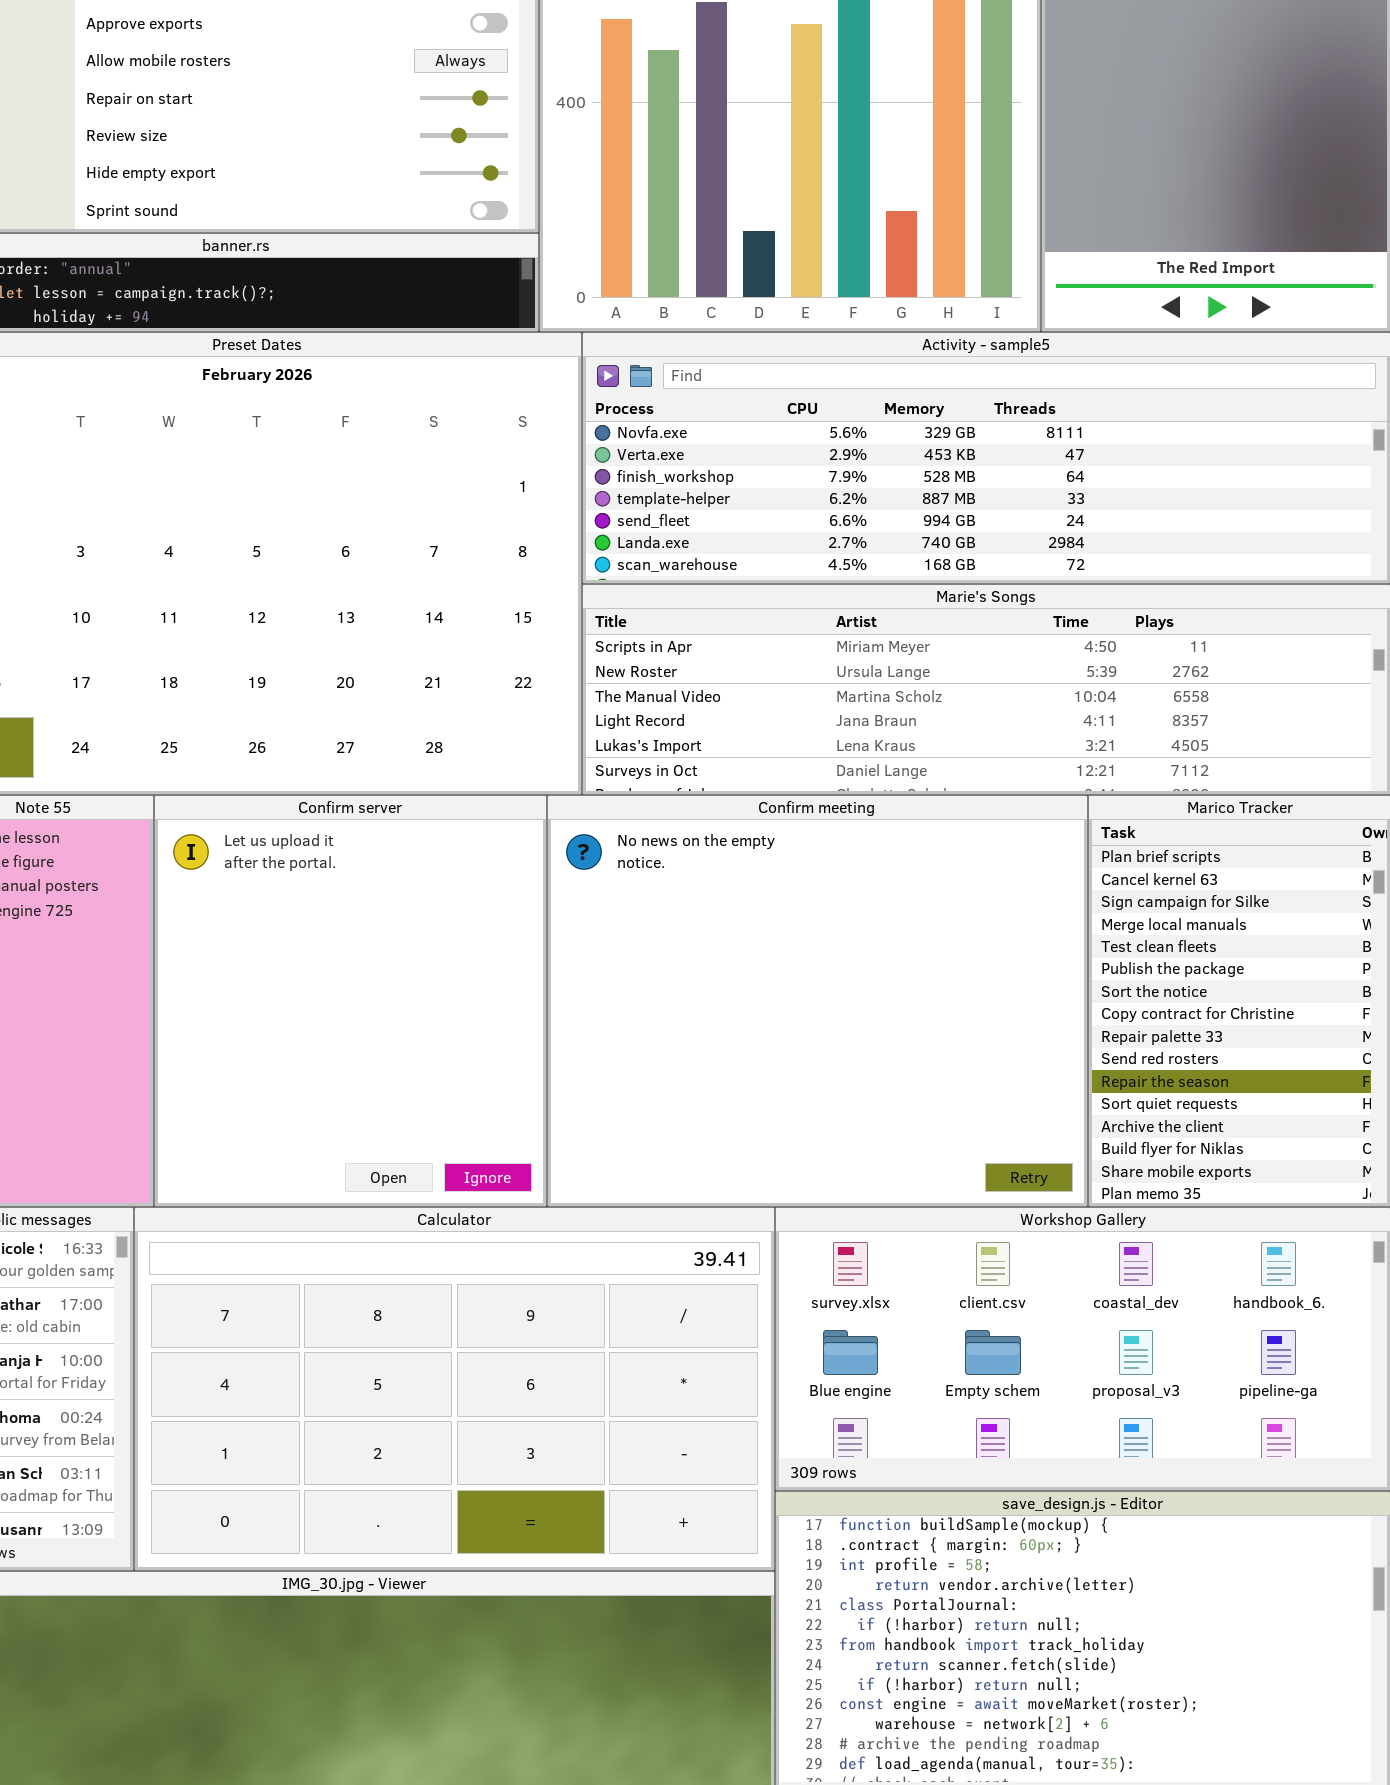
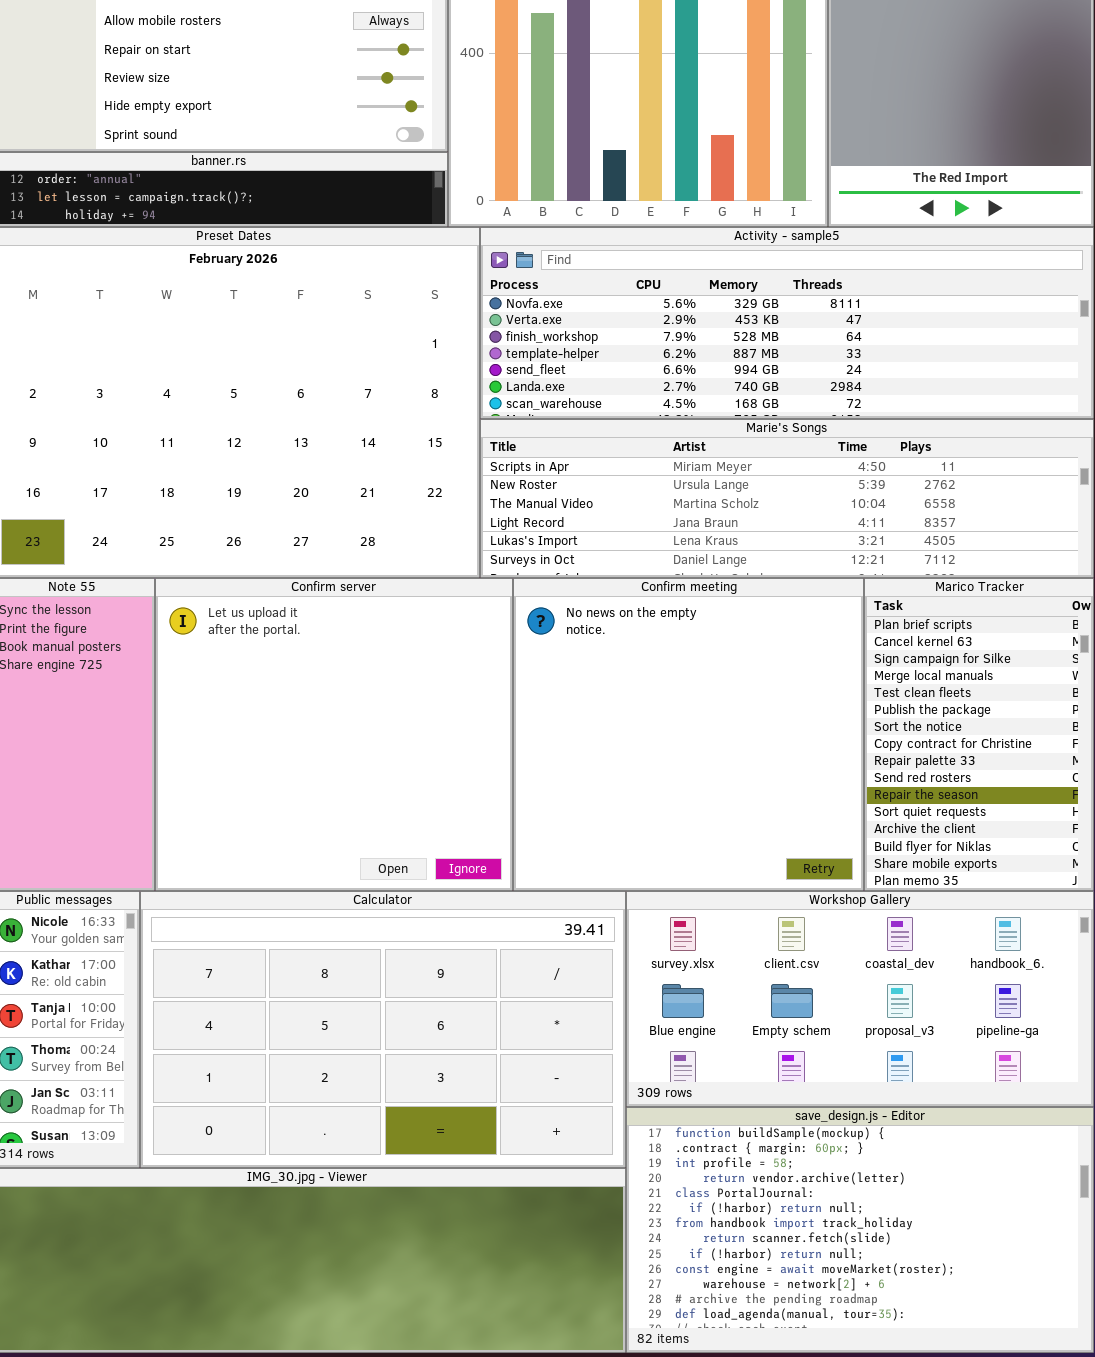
Confirm server: [154,795,547,1207] -> [155,578,513,891], resized
Confirm meeting: [547,795,1088,1207] -> [513,578,864,891], resized

